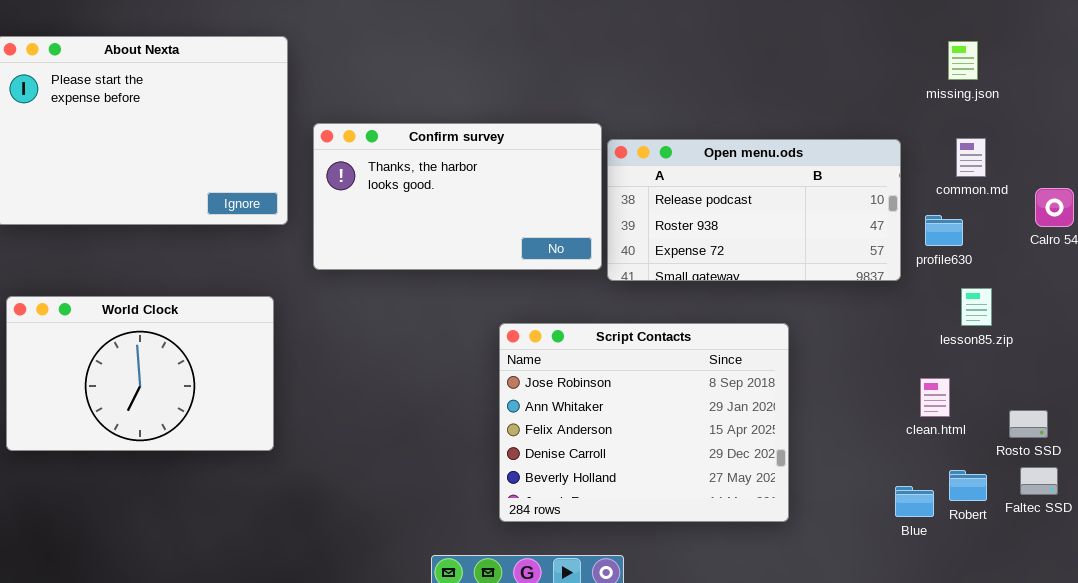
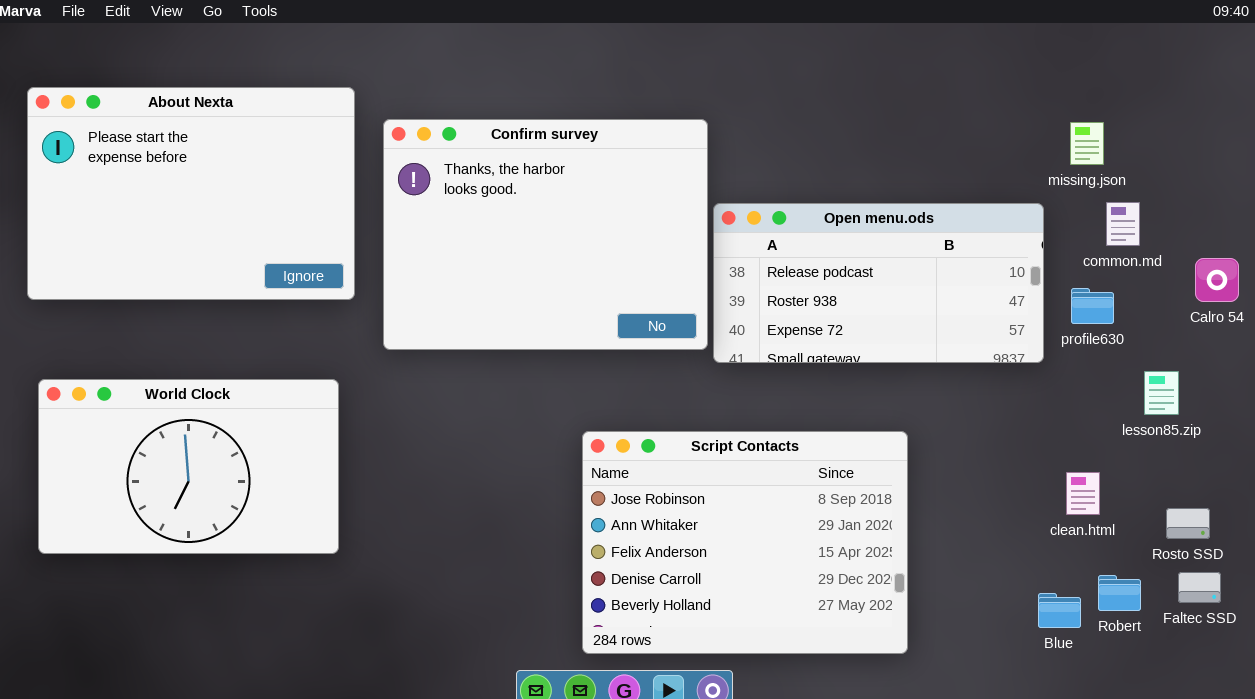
missing.json: [948,41,978,80] -> [1070,122,1104,165], moved
Confirm survey: [313,123,602,270] -> [383,119,708,350], resized
lesson85.zip: [961,288,992,326] -> [1144,371,1179,415], moved
Script Contacts: [499,323,789,522] -> [582,431,908,654], moved

